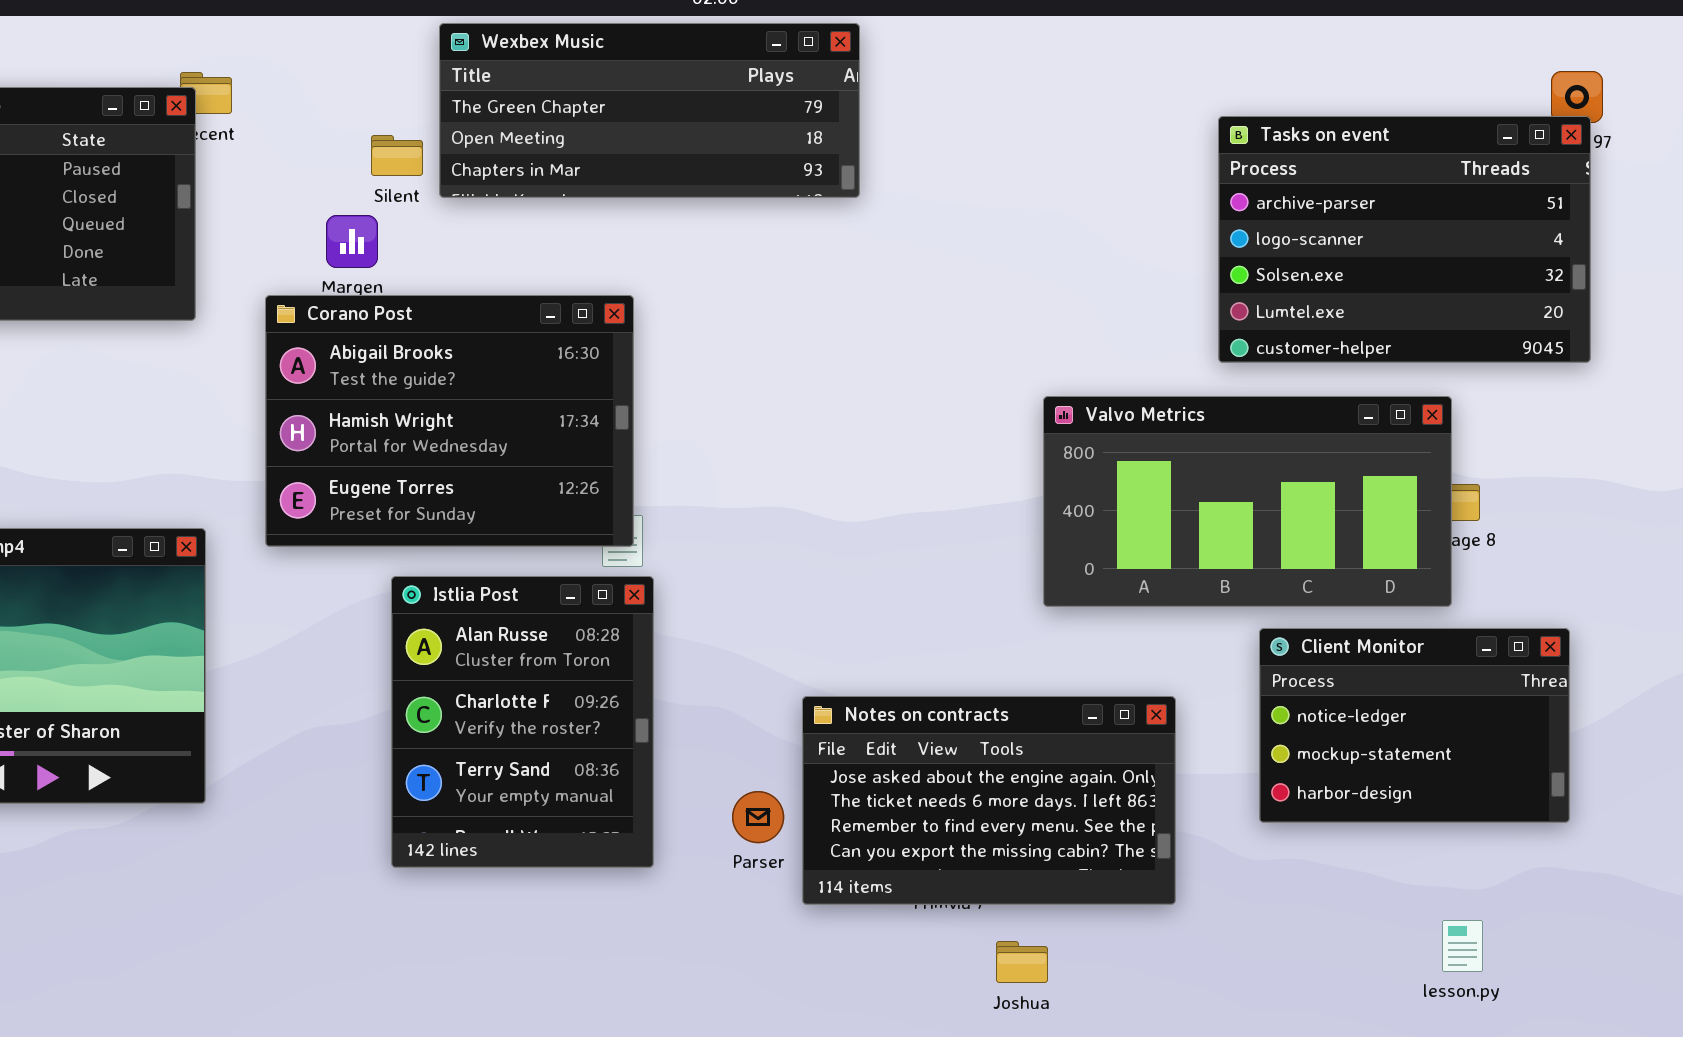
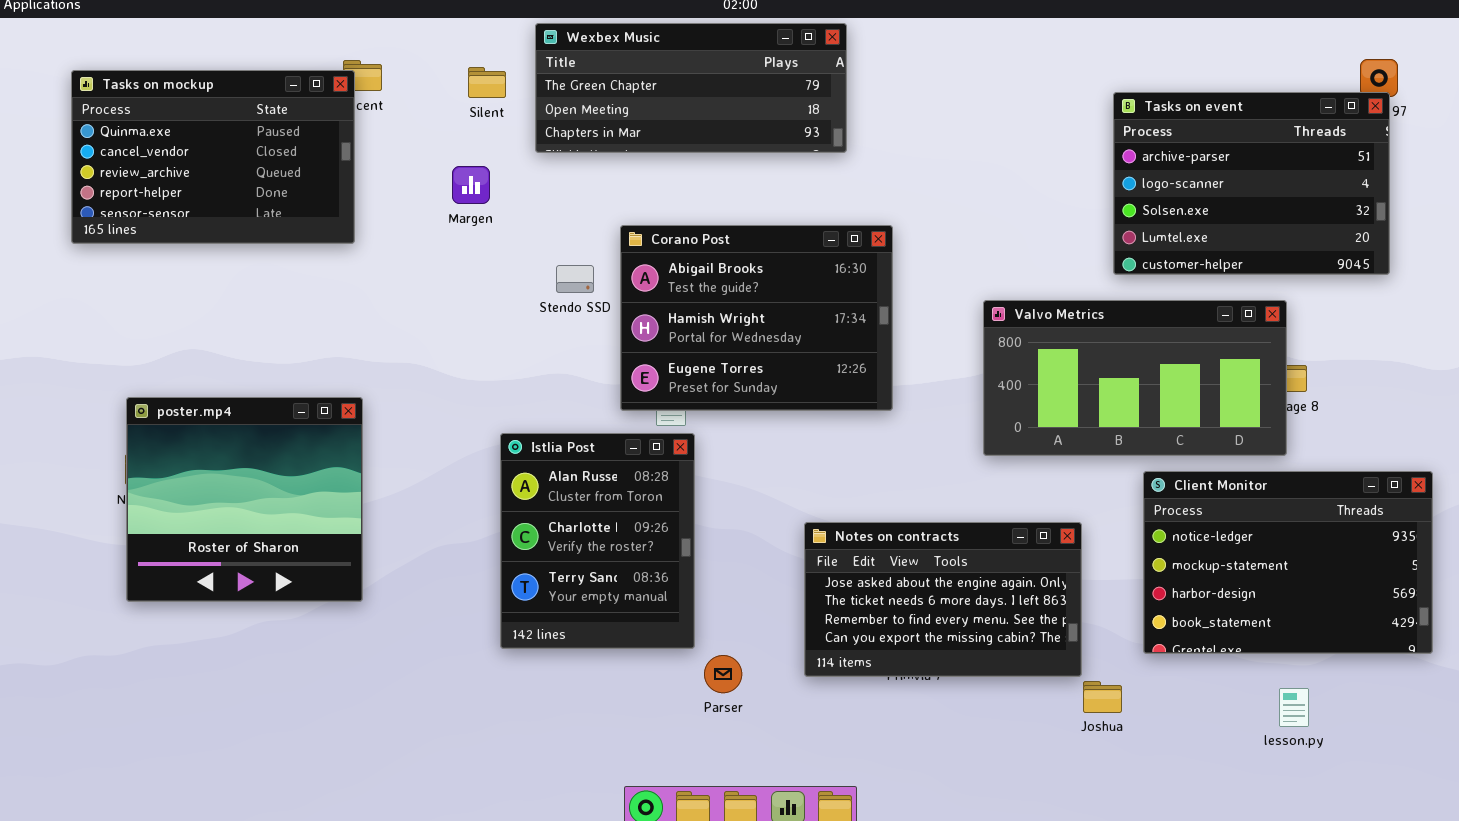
Silent: [371,135,423,176] -> [468,67,506,98], moved
Corano Post: [265,295,634,547] -> [620,225,893,411], moved
Client Monitor: [1259,628,1570,823] -> [1143,471,1433,654], resized
Parser: [732,791,784,843] -> [704,655,742,693], moved
Joshua: [996,941,1048,983] -> [1083,681,1122,713], moved

